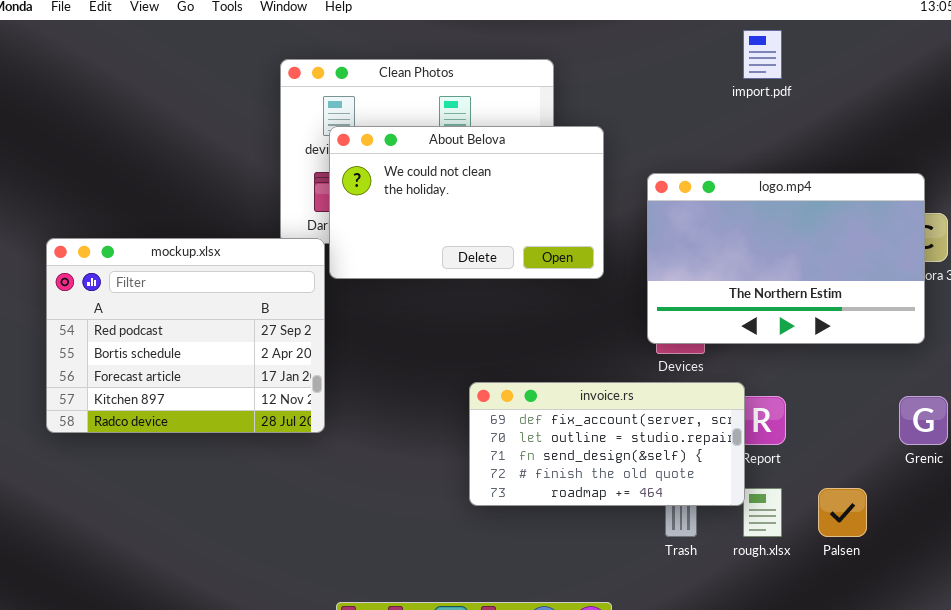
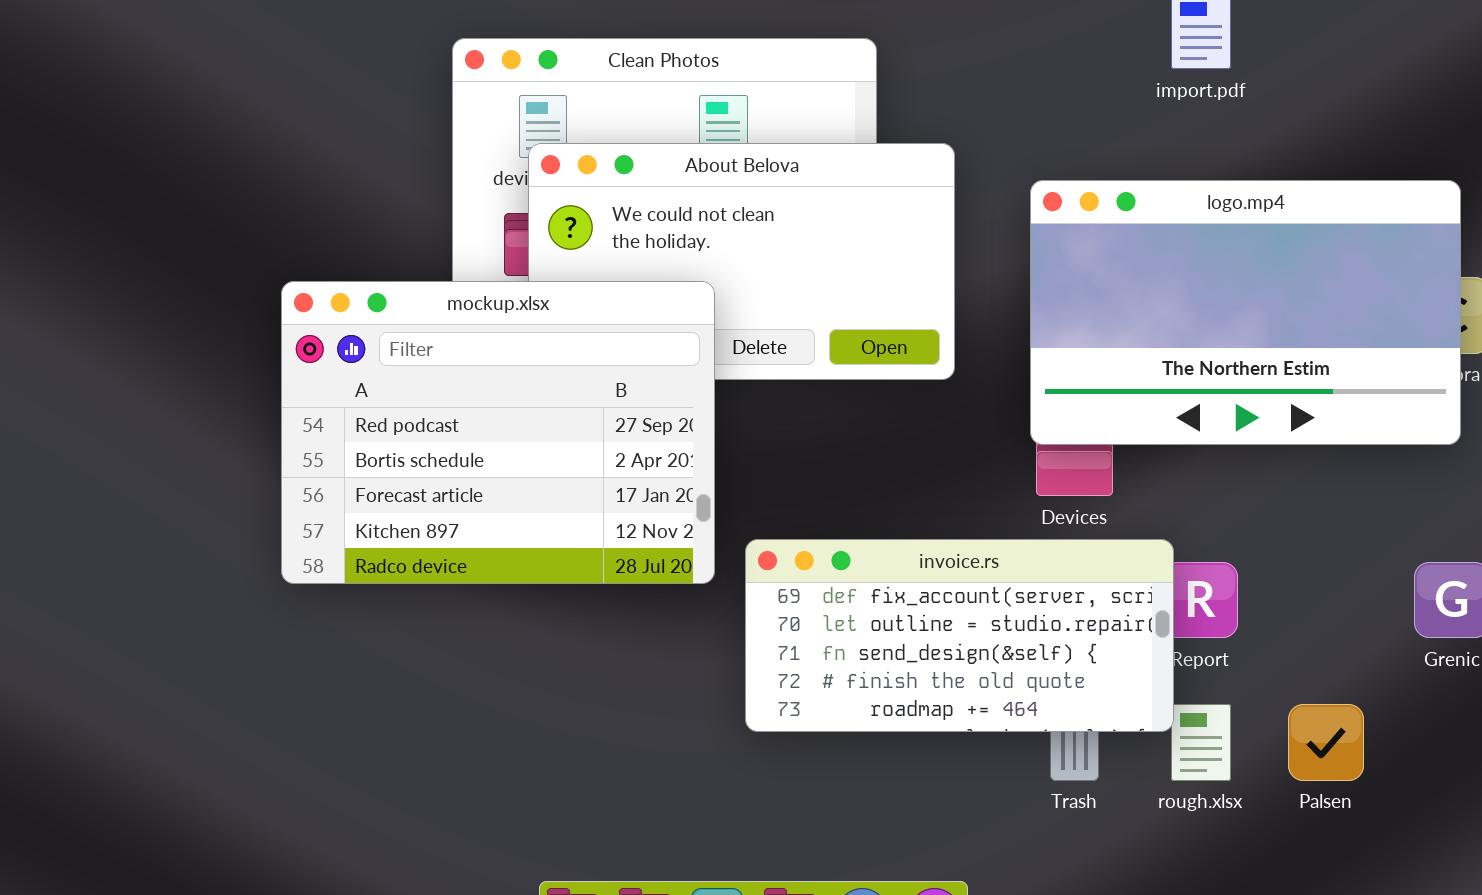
logo.mp4: [647,173,925,344] -> [1030,180,1461,445], moved
mockup.xlsx: [46,238,325,433] -> [281,281,715,584], moved

